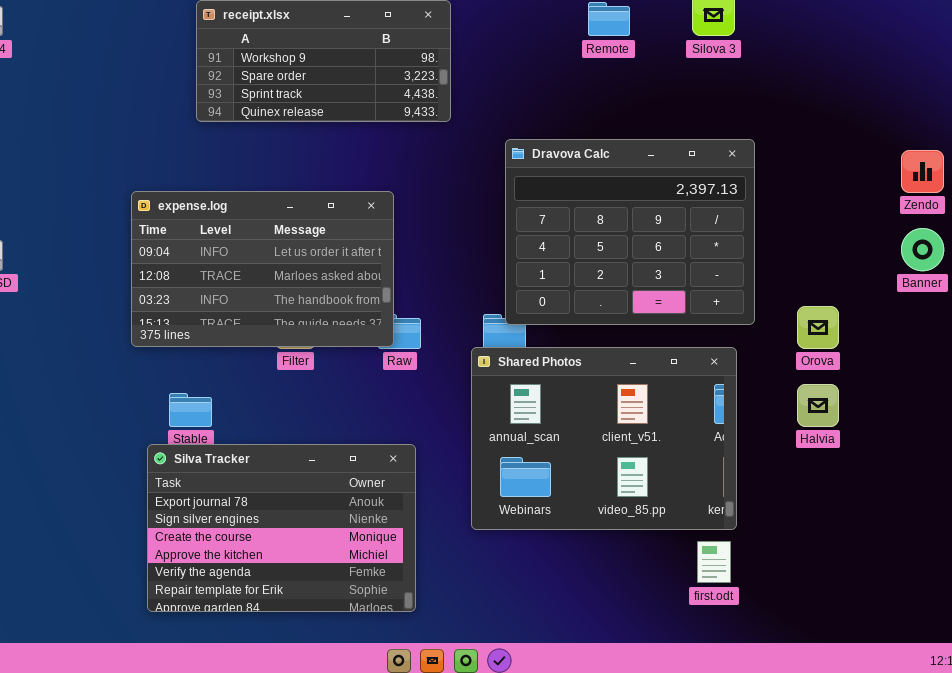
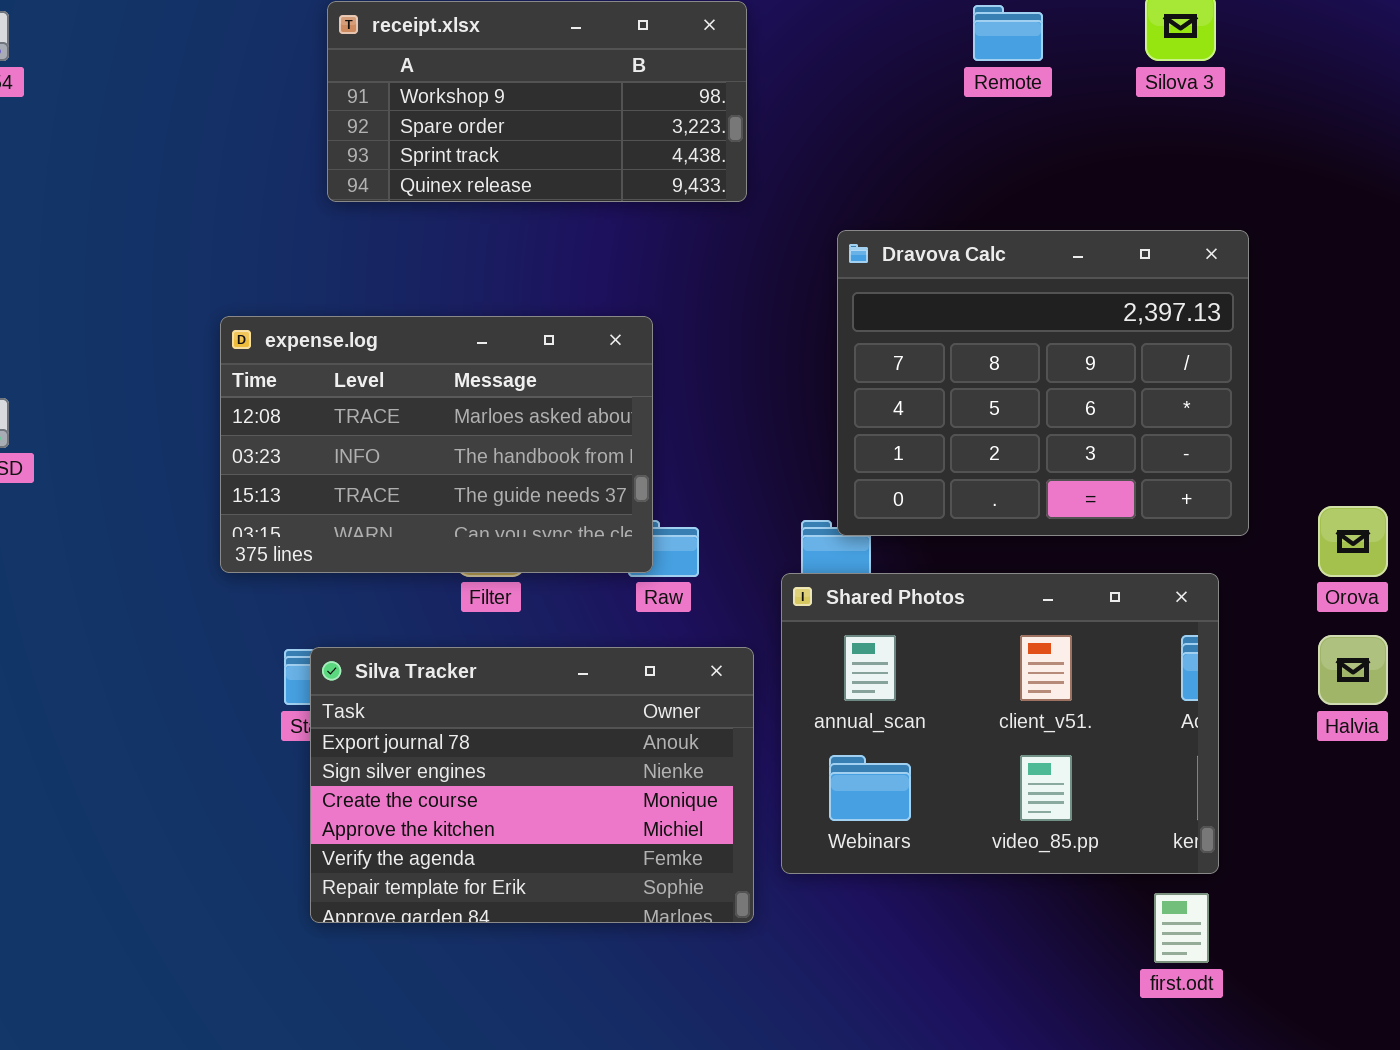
expense.log: [131,191,394,347] -> [220,316,653,573], scrolled down 1 row
Silva Tracker: [147,444,416,612] -> [310,647,754,923], moved

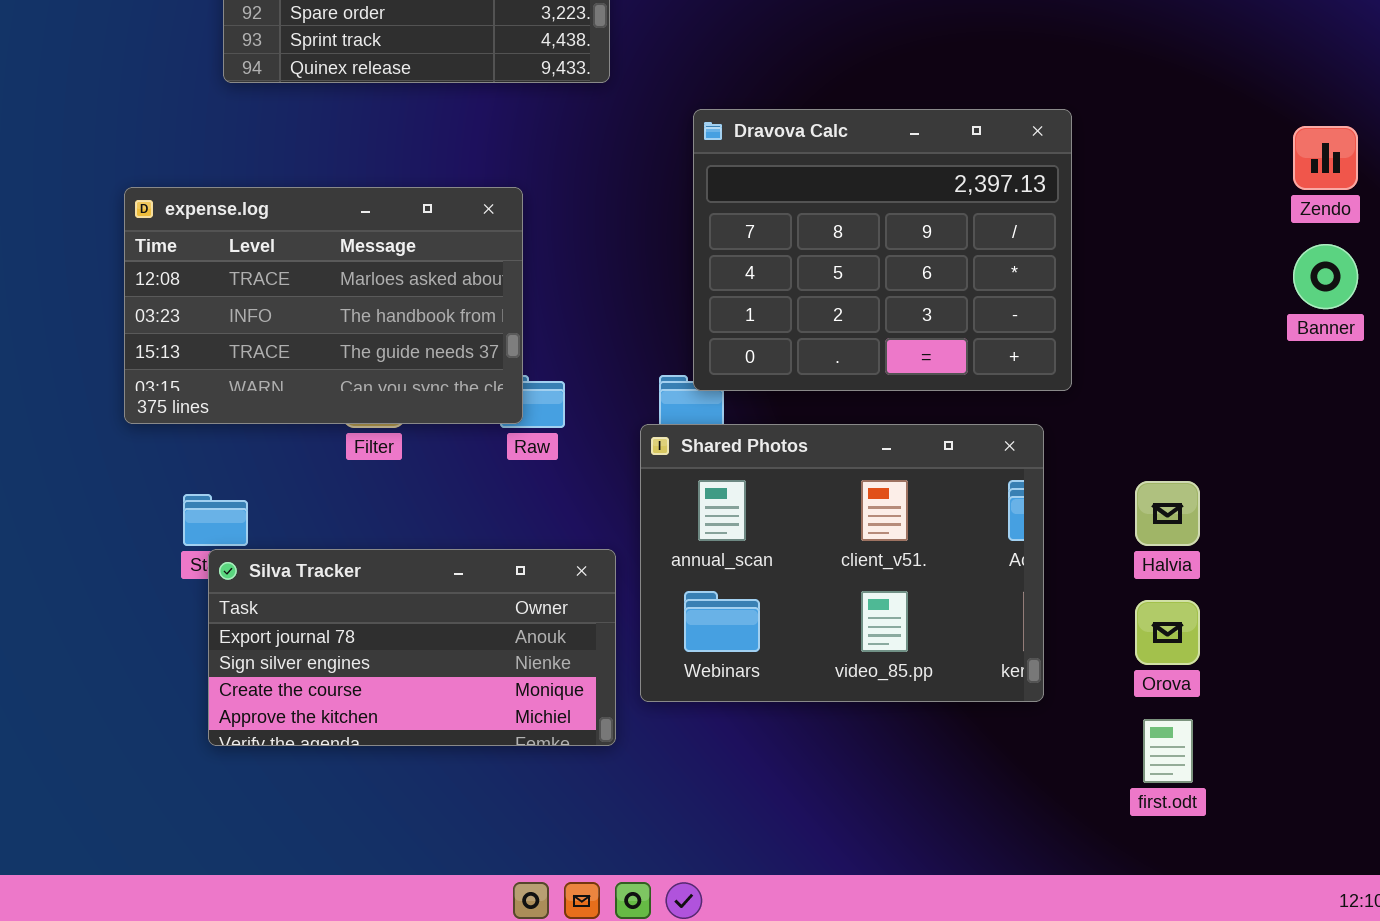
Orova: [1318,506,1388,577] -> [1135,600,1200,665], moved
Silva Tracker: [310,647,754,923] -> [208,549,616,746], resized
first.odt: [1154,893,1209,963] -> [1143,719,1193,783], moved

